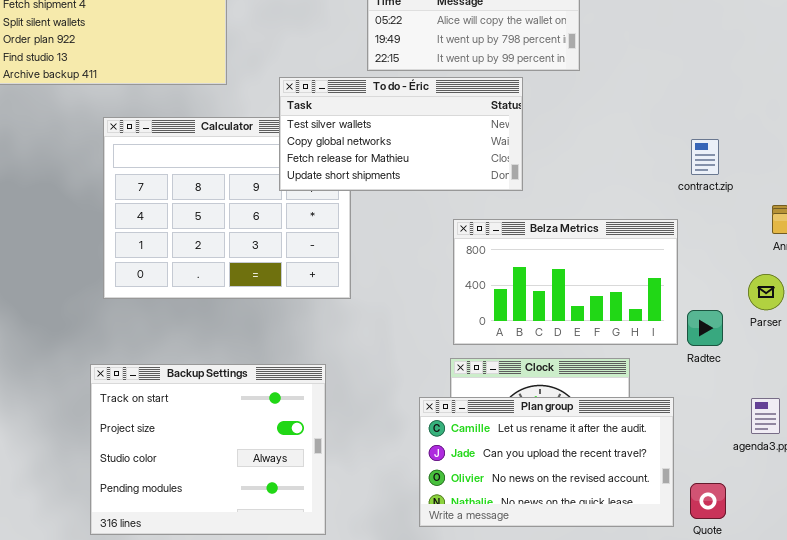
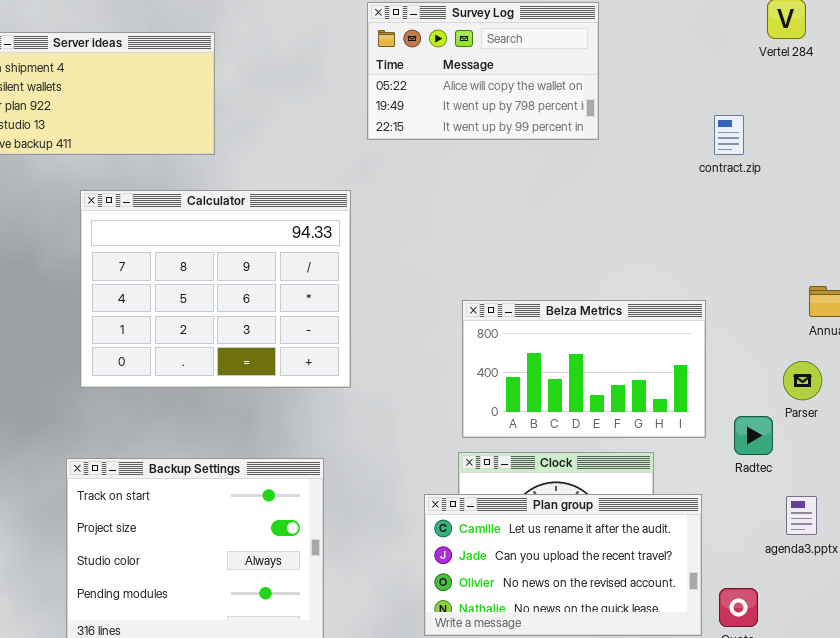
To do - Éric: [279,77,523,191] -> none, closed
contract.zip: [691,139,719,175] -> [714,115,744,155], moved
Radtec: [687,310,723,346] -> [734,416,773,455], moved

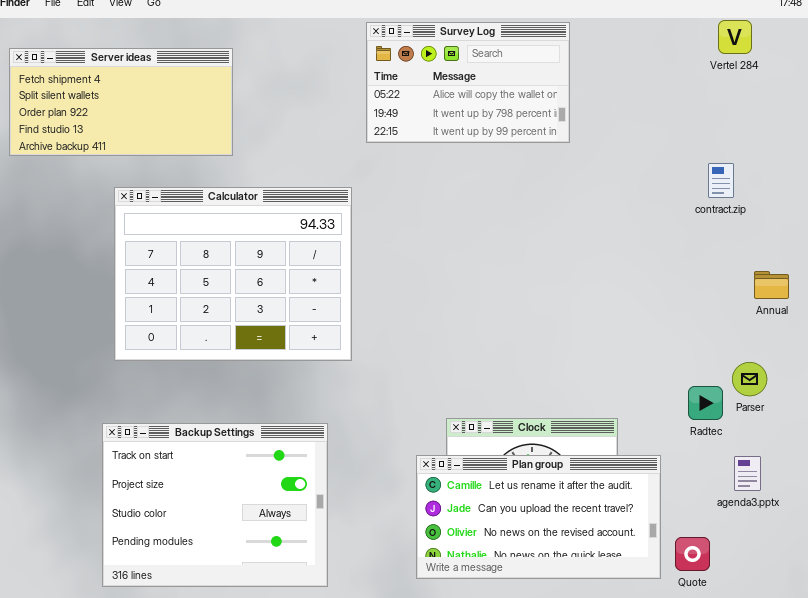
contract.zip: [714,115,744,155] -> [708,163,734,198], moved
Belza Metrics: [462,300,706,438] -> none, closed
Parser: [783,361,822,400] -> [732,362,767,396], moved

